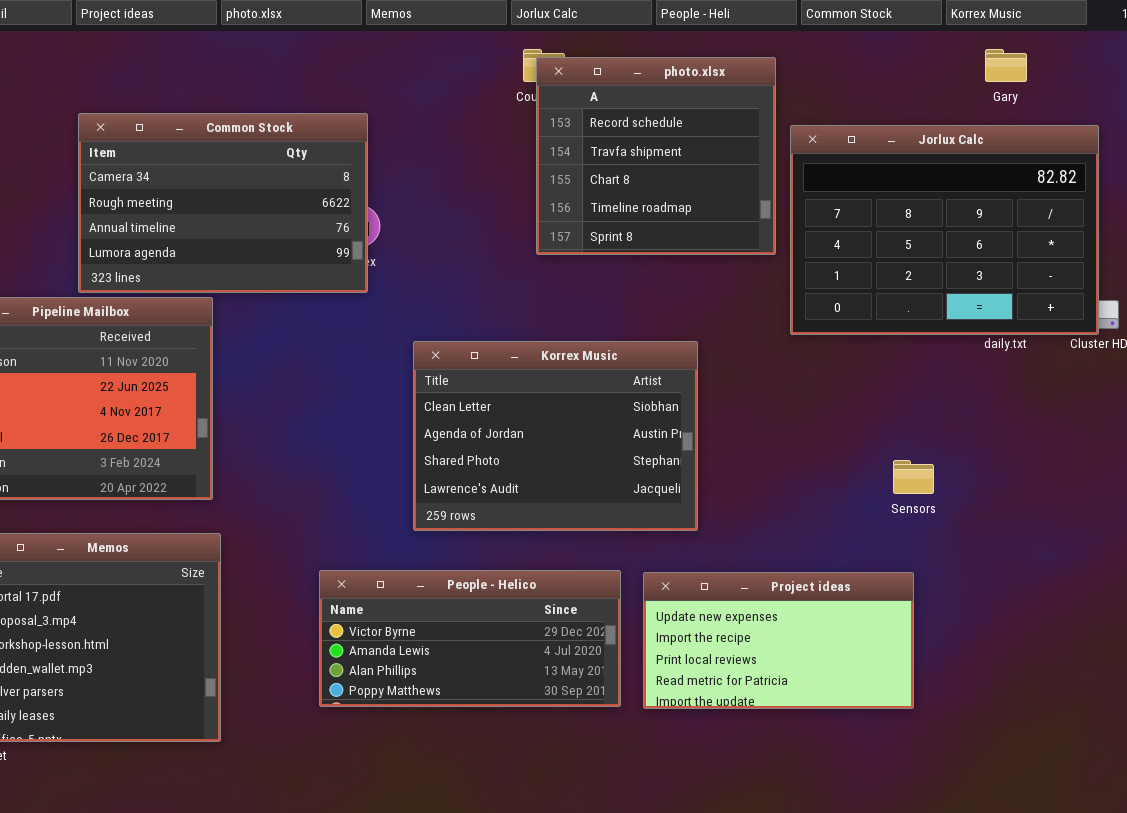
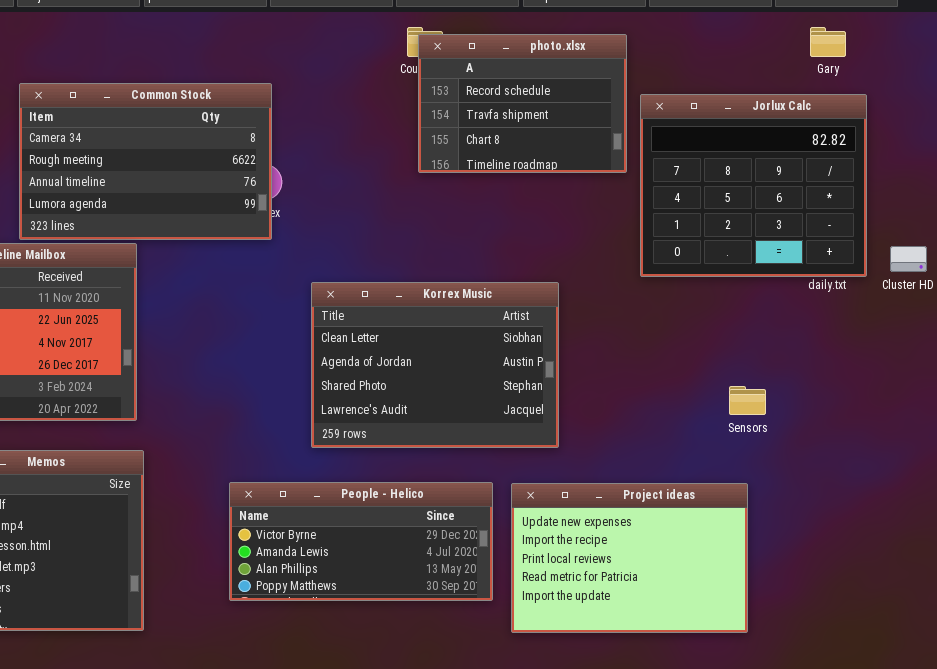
photo.xlsx: [536,57,776,255] -> [418,34,627,173], resized
Jorlux Calc: [790,125,1099,335] -> [640,94,867,277], resized
Project ideas: [643,572,914,709] -> [511,483,748,633], resized

